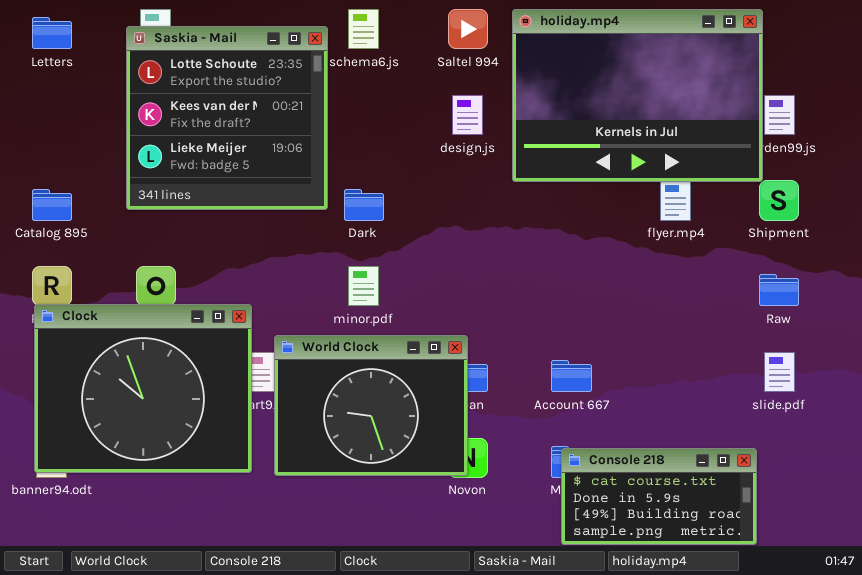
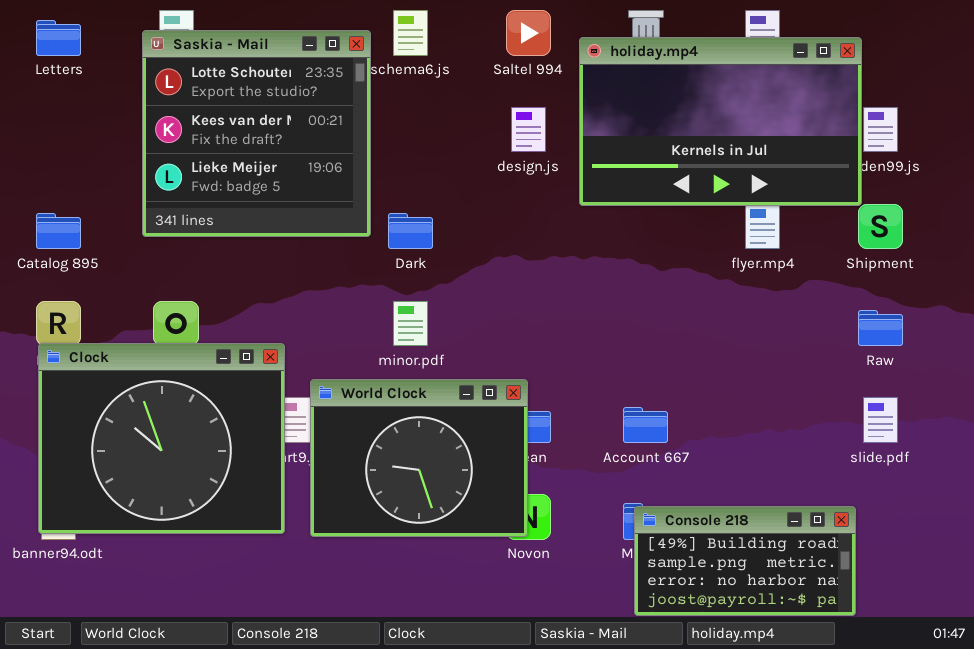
holiday.mp4: [512,9,763,182] -> [579,37,862,206], resized
Console 218: [561,448,757,545] -> [634,506,856,616], scrolled down 2 rows

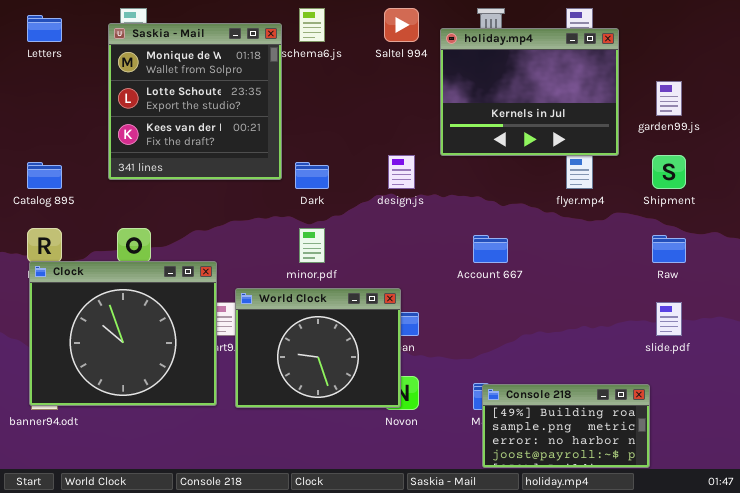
Saskia - Mail: [142,30,371,237] -> [108,23,282,180], scrolled up 1 row
holiday.mp4: [579,37,862,206] -> [440,28,619,156], resized
design.js: [511,107,546,152] -> [388,155,415,189], moved
Account 667: [623,407,668,443] -> [473,235,508,263], moved

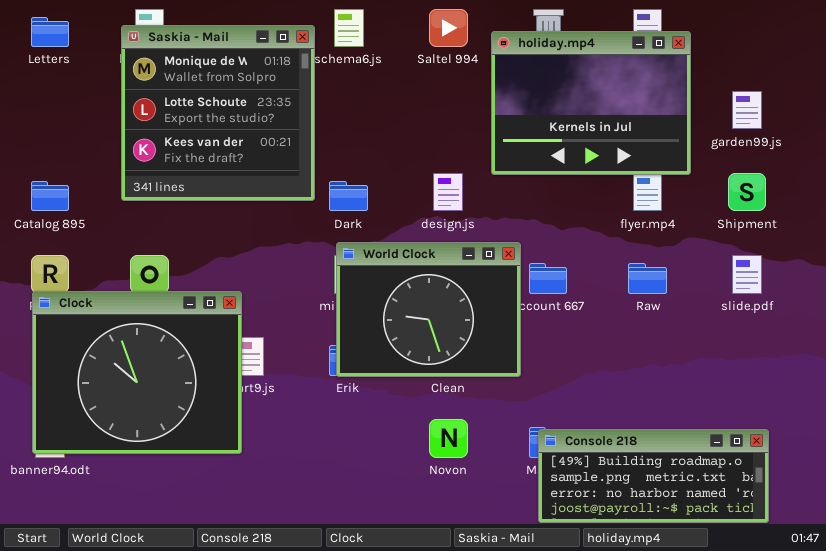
Raw: [652,235,686,263] -> [628,263,667,294], moved
World Clock: [235,288,401,408] -> [336,242,521,377], moved
slide.pdf: [656,302,682,336] -> [732,255,762,294], moved
Console 218: [482,384,650,468] -> [538,429,769,523], resized

